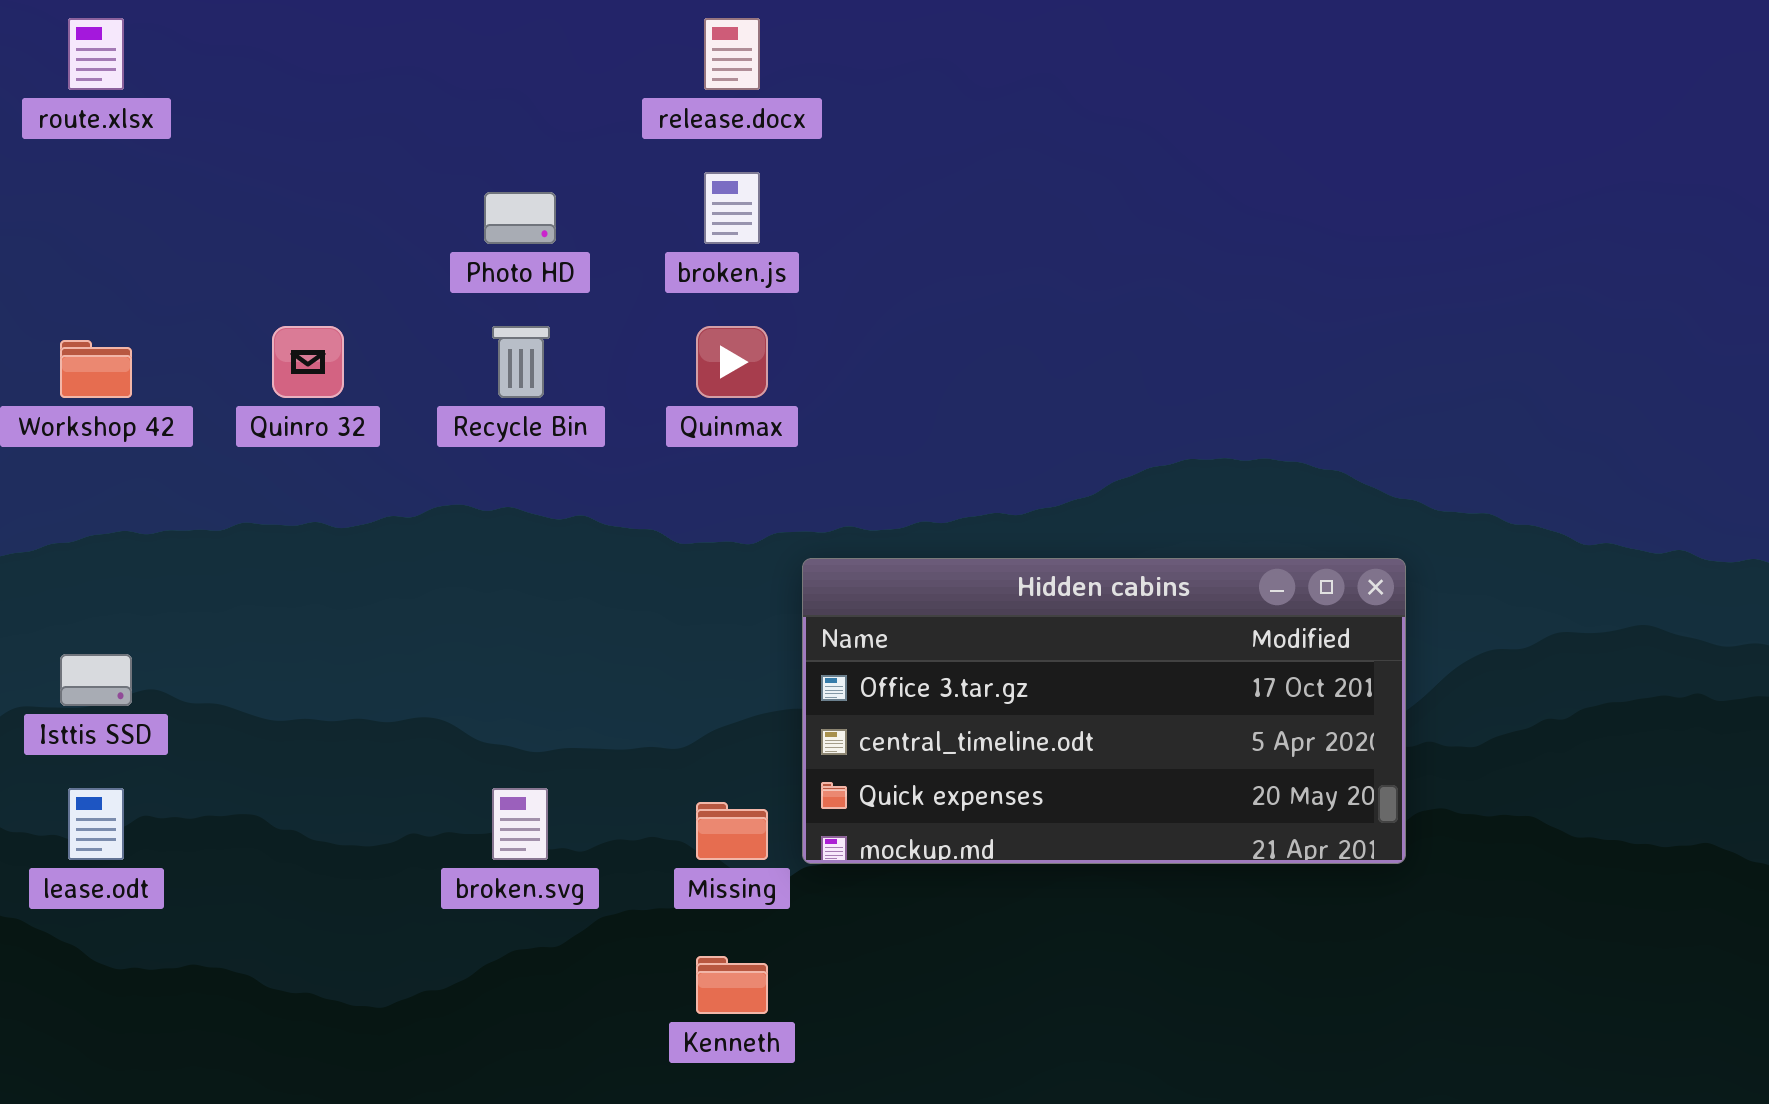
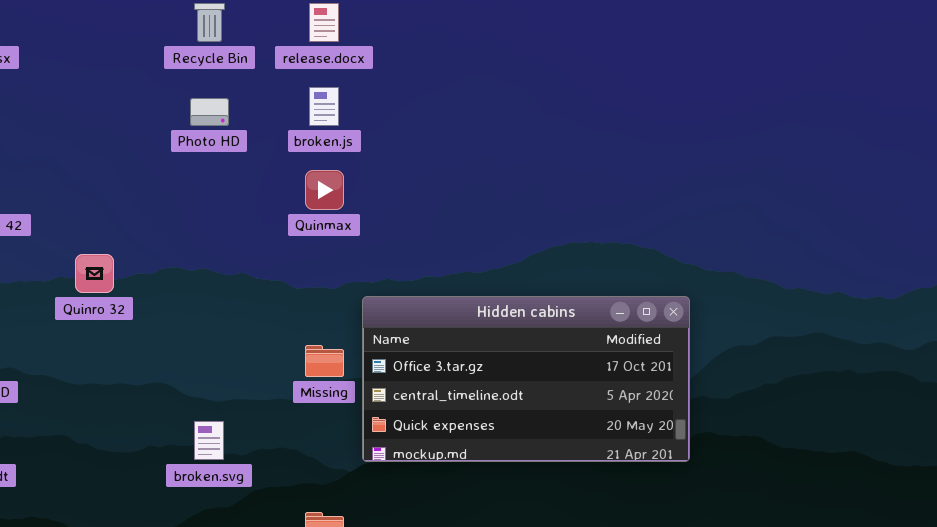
Quinro 32: [272,326,344,398] -> [75,254,114,293], moved
Recycle Bin: [492,326,550,398] -> [194,3,225,42], moved
Missing: [696,802,768,860] -> [305,345,344,377], moved

